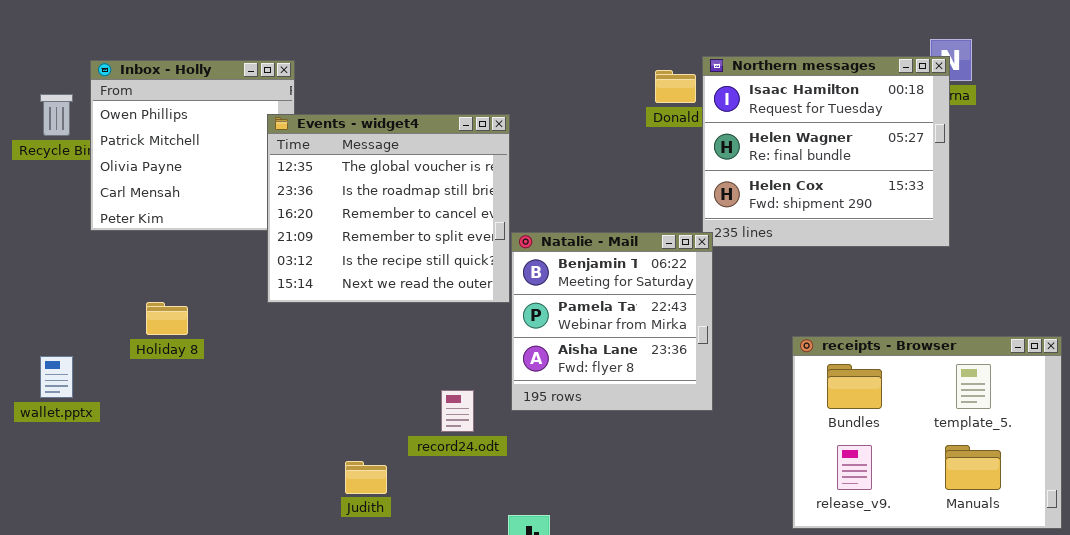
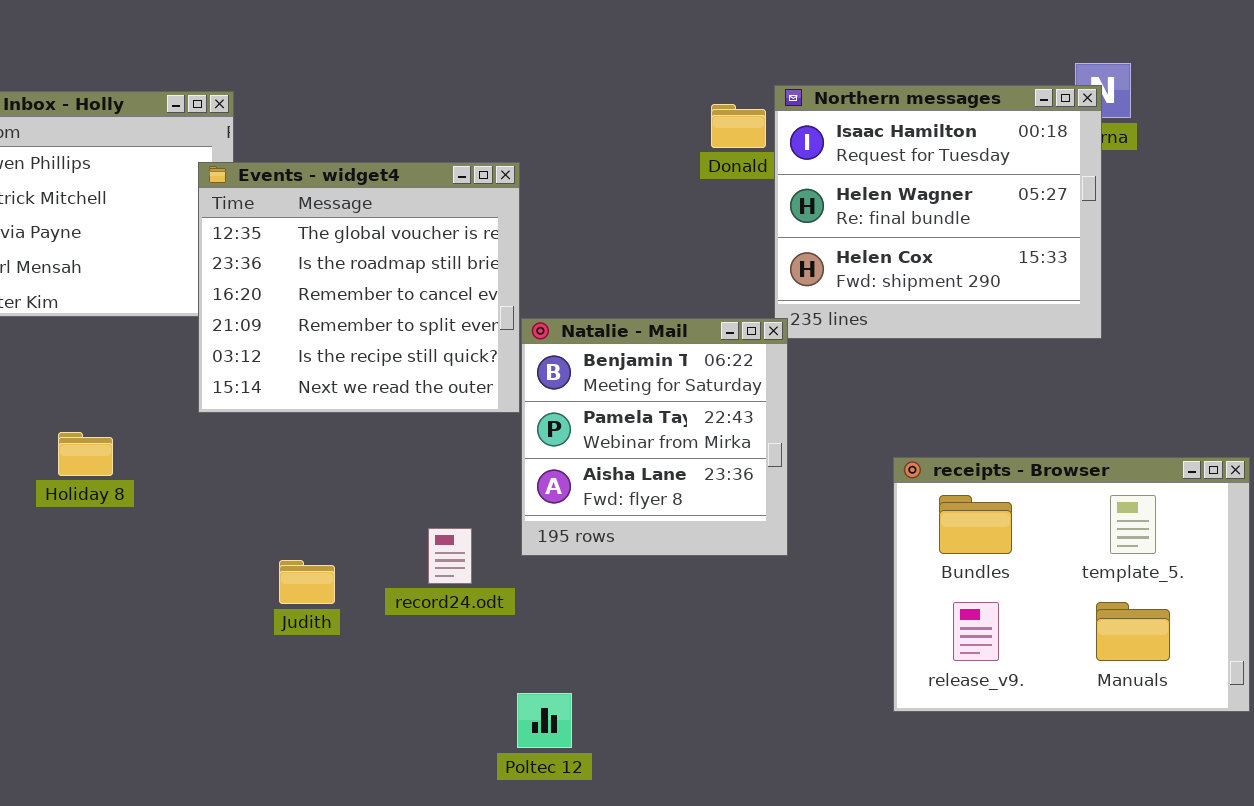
Holiday 8: [146,302,188,335] -> [58,432,113,476], moved
Judith: [345,461,387,494] -> [279,560,335,604], moved

